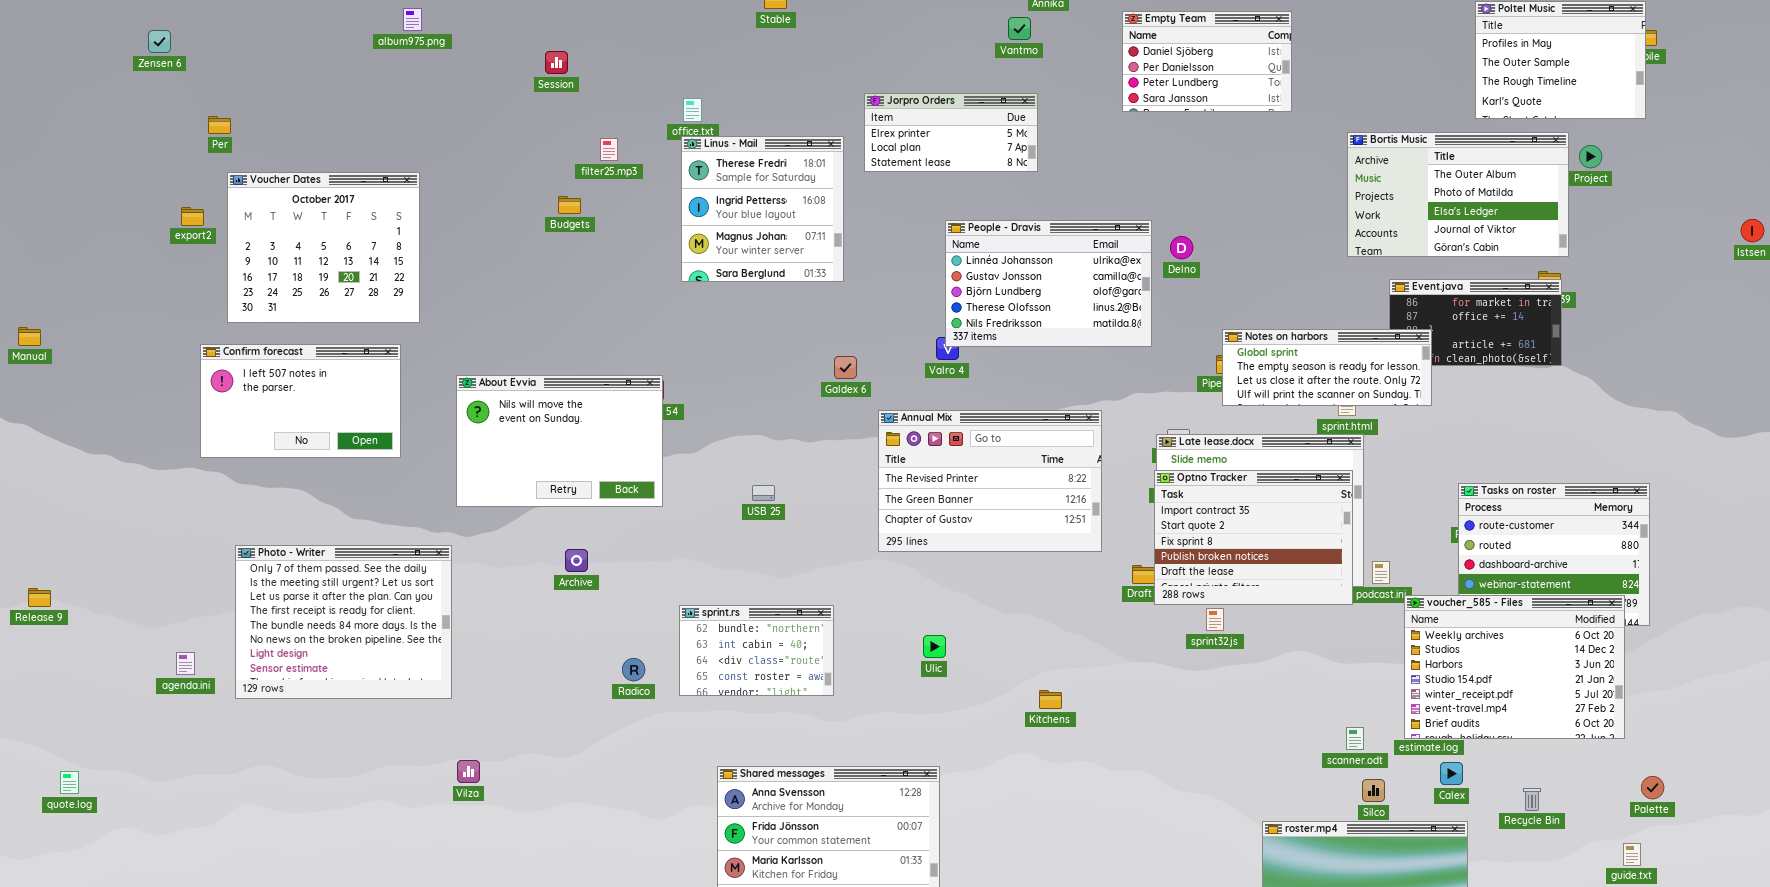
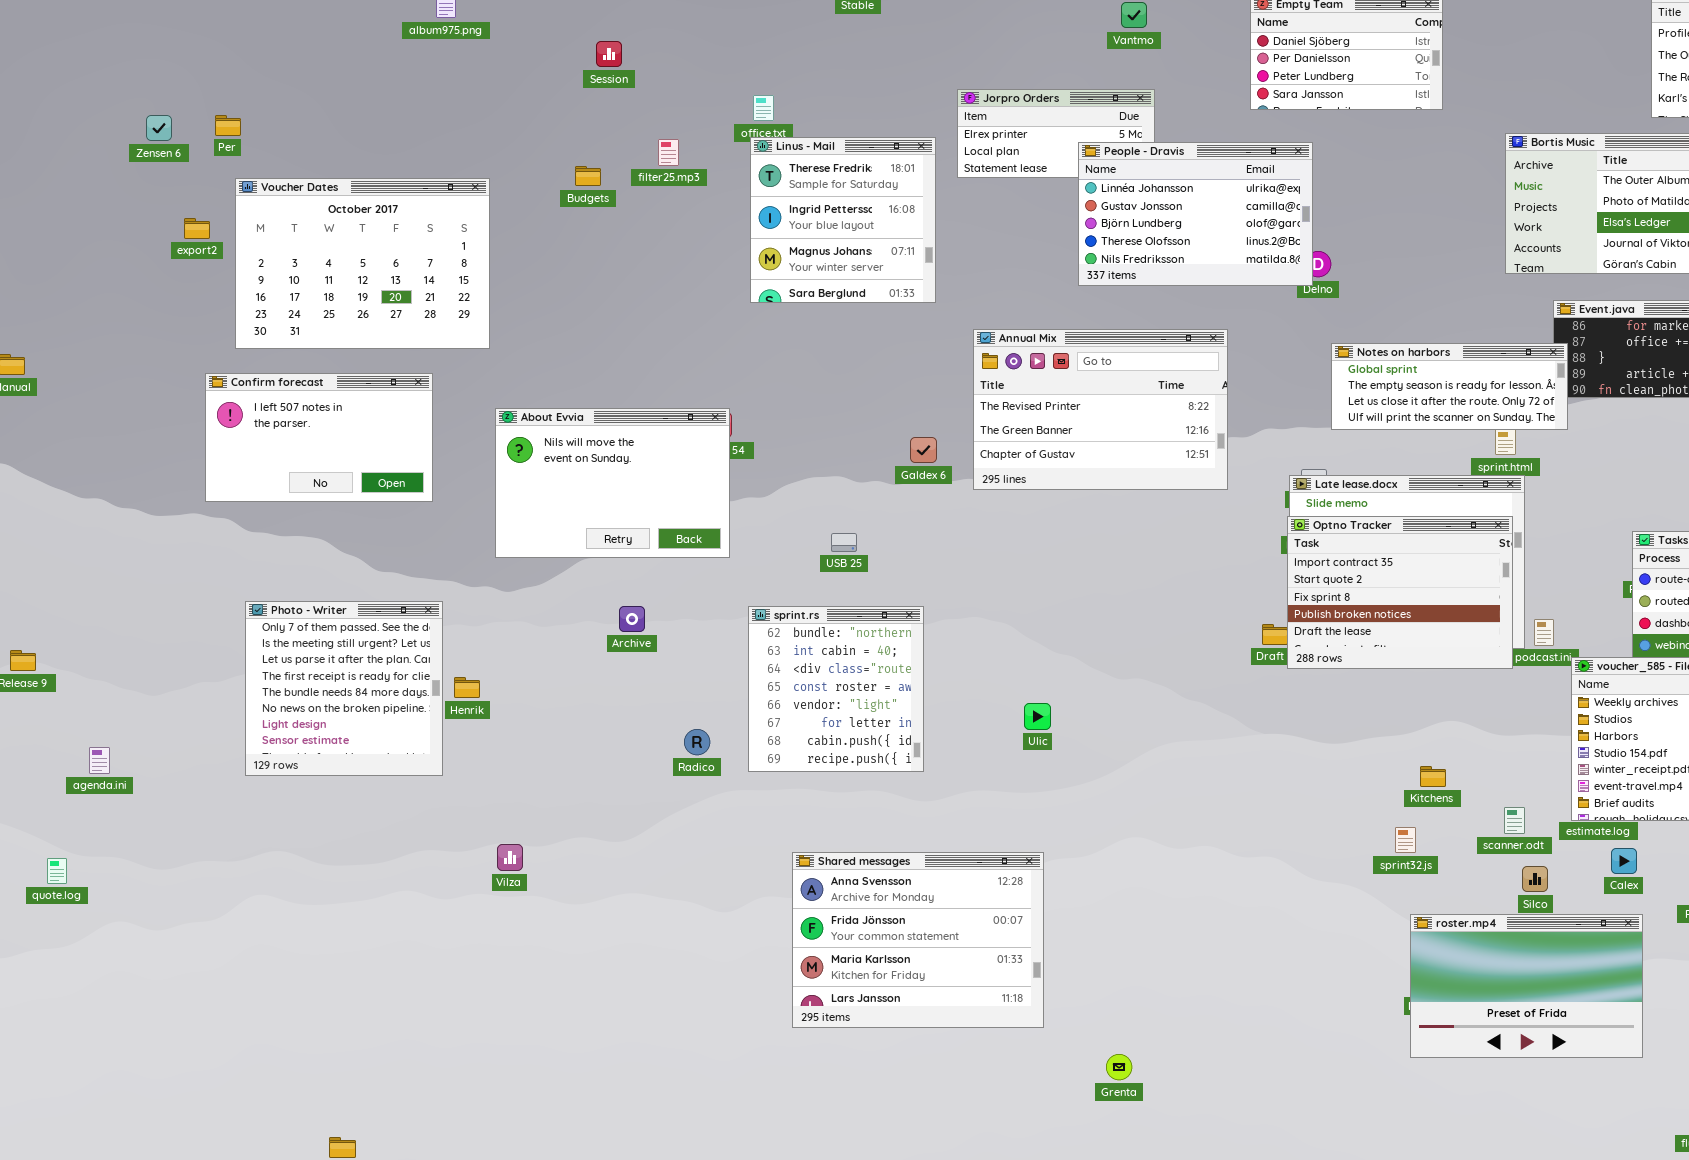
Zensen 6: [148,30,171,53] -> [146,115,172,141], moved
Voucher Dates: [227,172,420,323] -> [235,178,490,349], resized
Budgets: [558,196,581,214] -> [575,166,601,186], moved
People - Dravis: [945,220,1152,347] -> [1078,142,1313,286], moved
Notes on harbors: [1222,329,1432,406] -> [1331,343,1568,430], moved
Galdex 6: [834,356,857,379] -> [910,437,937,463], moved
Annual Mix: [878,410,1102,552] -> [973,329,1228,490], moved
Photo - Writer: [235,545,452,699] -> [245,601,443,776], resized
sprint.rs: [679,605,834,696] -> [748,606,924,772], resized
sprint32.js: [1206,608,1224,631] -> [1395,827,1416,853], moved
agenda.ini: [176,652,195,675] -> [89,747,110,774], moved
Kitchens: [1039,690,1062,709] -> [1420,766,1446,787], moved

